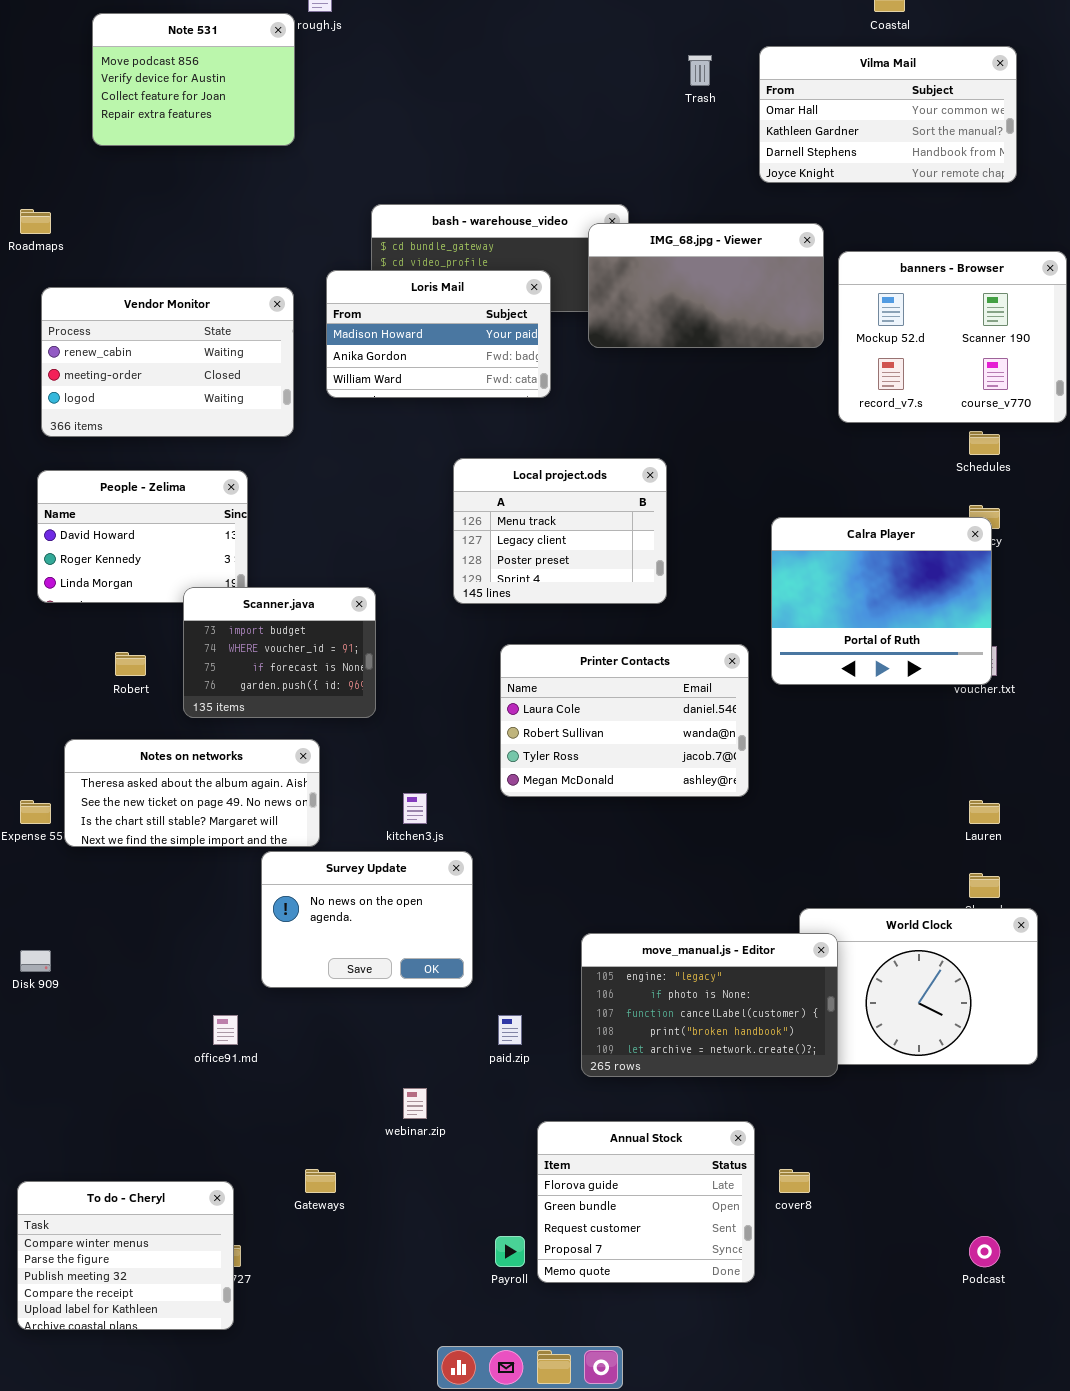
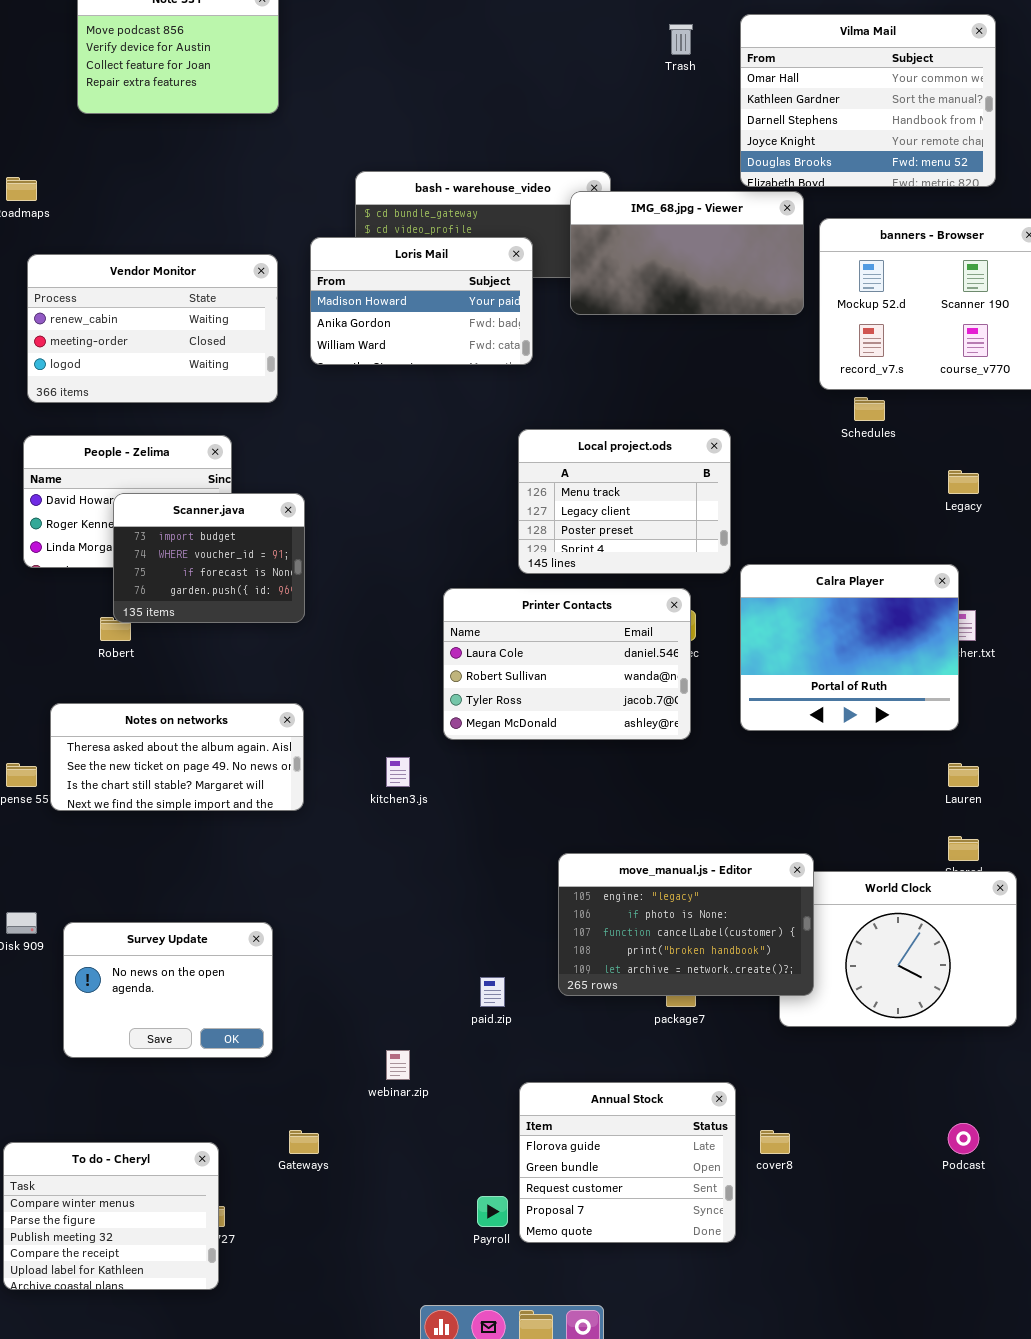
Vilma Mail: [759,46,1017,183] -> [740,14,996,187], resized
Schedules: [969,431,1000,455] -> [854,397,885,421], moved
Local project.ods: [453,458,667,604] -> [518,429,731,574], moved
Calra Player: [771,517,992,685] -> [740,564,959,731], moved
Scanner.java: [183,587,376,718] -> [113,493,305,623], moved
Printer Contacts: [500,644,749,797] -> [443,588,691,740], moved
Survey Update: [261,851,473,988] -> [63,922,273,1058], moved
move_manual.js - Editor: [581,933,838,1077] -> [558,853,814,996], moved
Podcast: [969,1236,1000,1267] -> [948,1123,979,1154], moved

